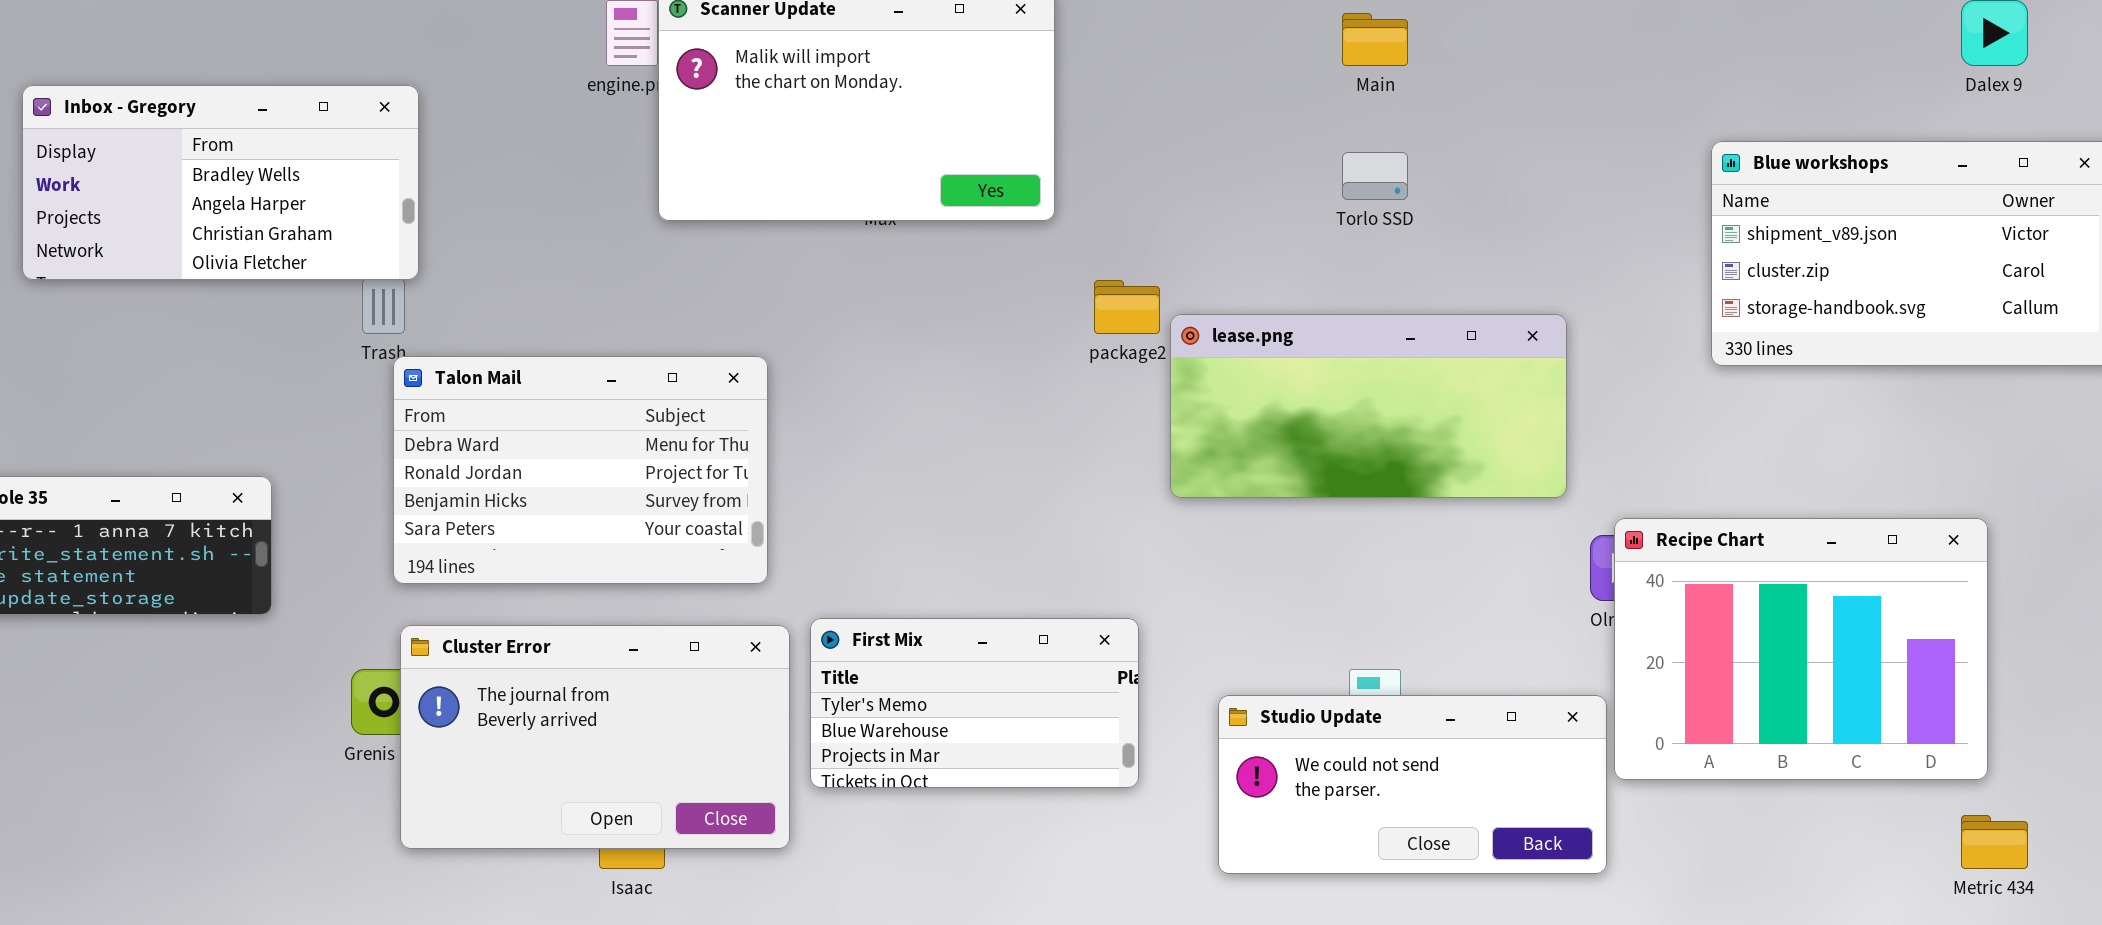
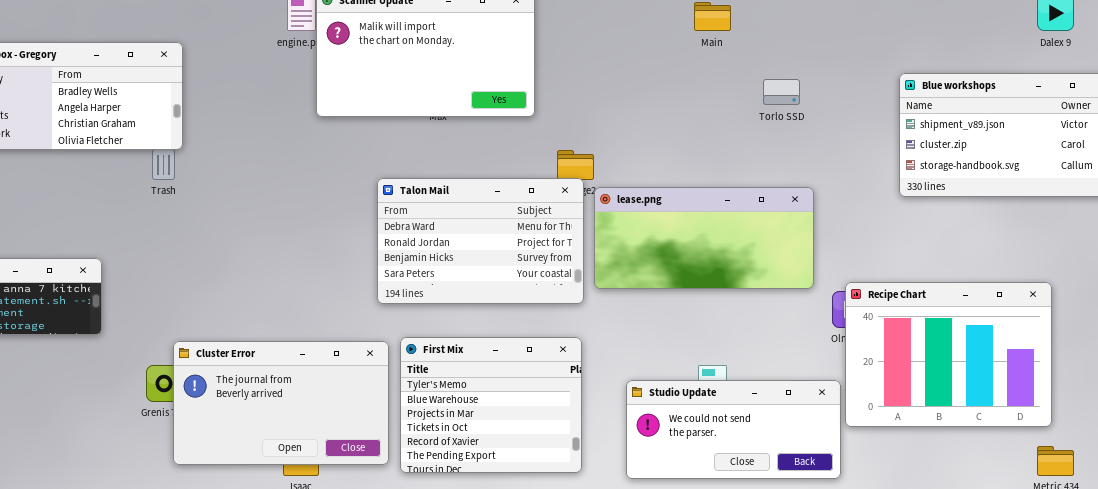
Torlo SSD: [1342,152,1408,200] -> [763,79,800,105], moved
lease.png: [1170,314,1567,498] -> [594,187,814,289], moved
Talon Mail: [393,356,768,584] -> [377,178,584,304], moved
First Mix: [810,618,1139,788] -> [400,337,582,473], resized

